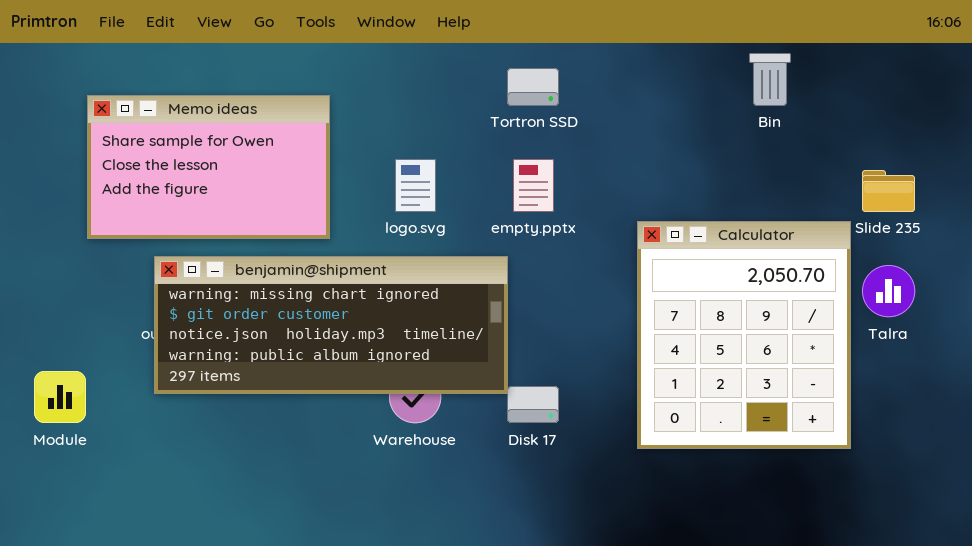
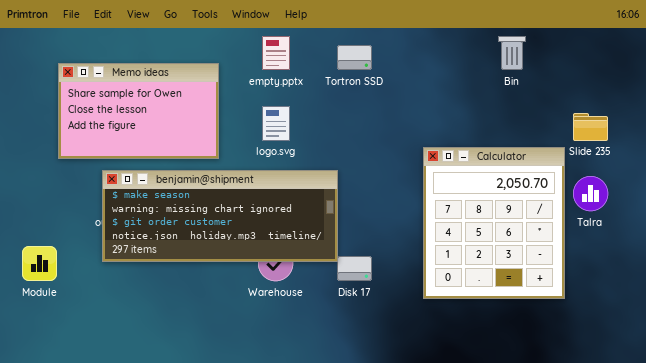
empty.pptx: [513,159,554,212] -> [262,36,290,70], moved
benjamin@shipment: [154,256,508,394] -> [102,170,338,262], scrolled up 1 row

